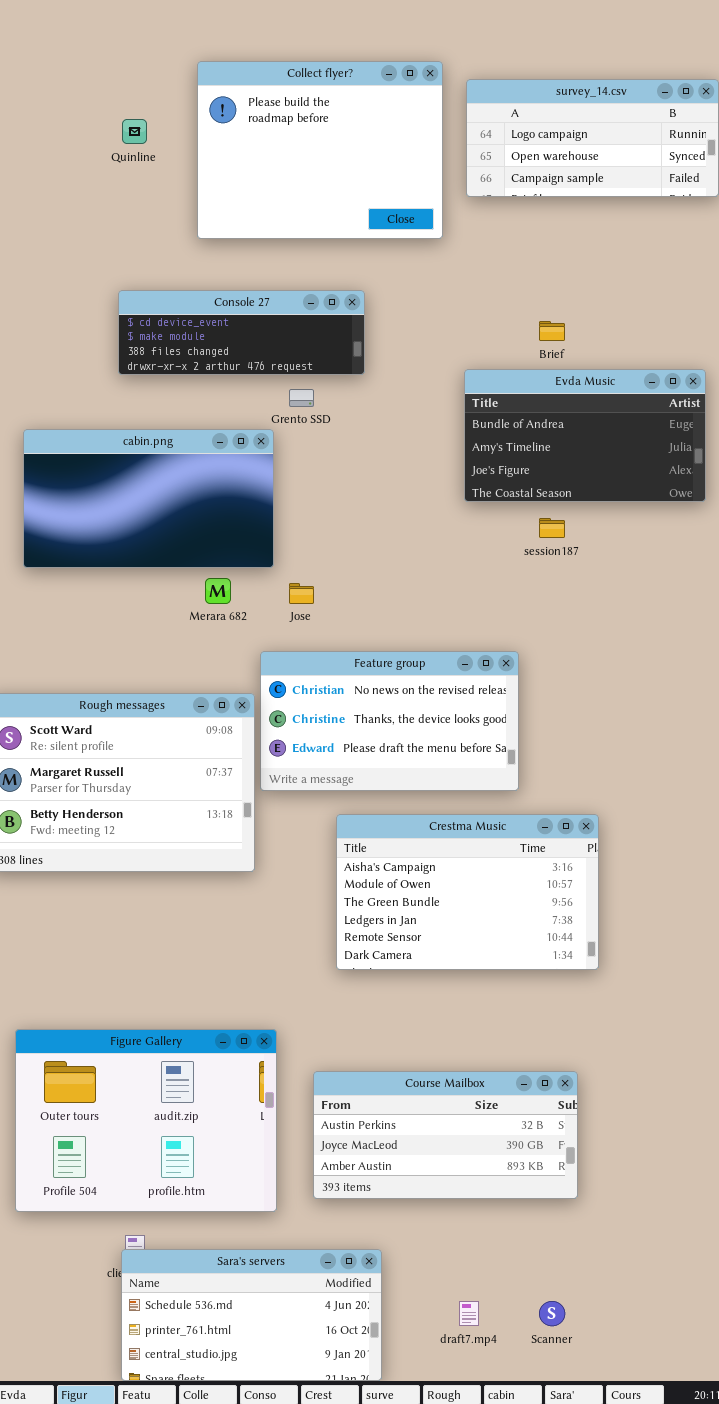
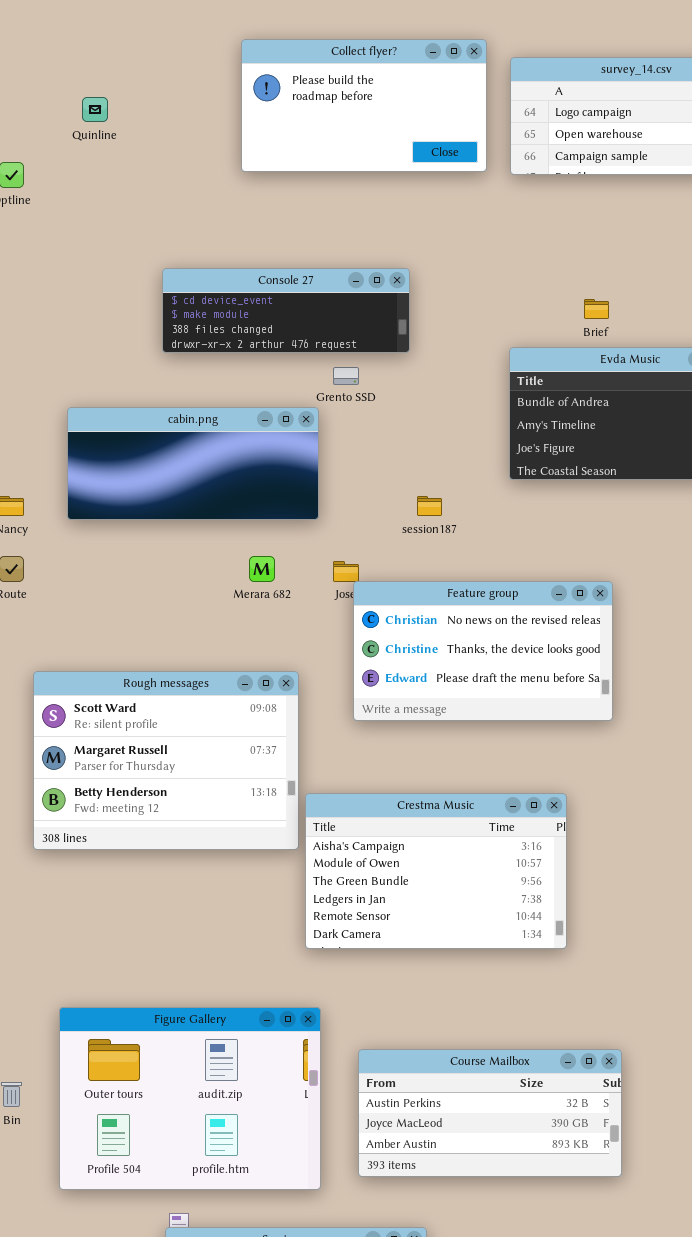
Collect flyer?: [197,61,443,239] -> [241,39,487,172], resized
Quinline: [122,119,147,144] -> [82,97,108,122], moved
cabin.png: [23,429,274,568] -> [67,407,319,520], resized
session187: [539,518,565,538] -> [417,496,442,516], moved
Feature group: [260,651,519,791] -> [353,581,613,721], moved
Crestma Music: [336,814,599,970] -> [305,793,567,949], moved

